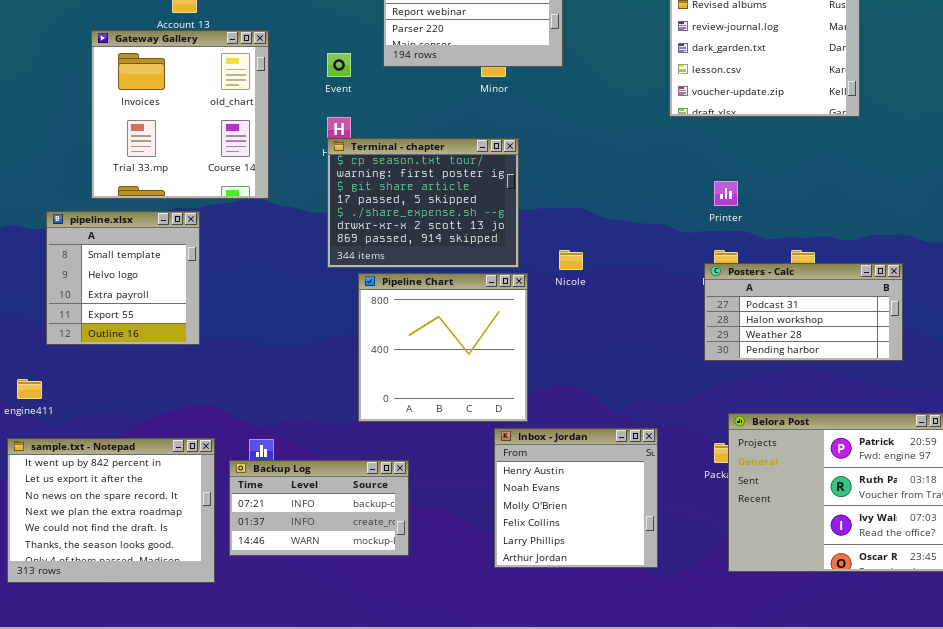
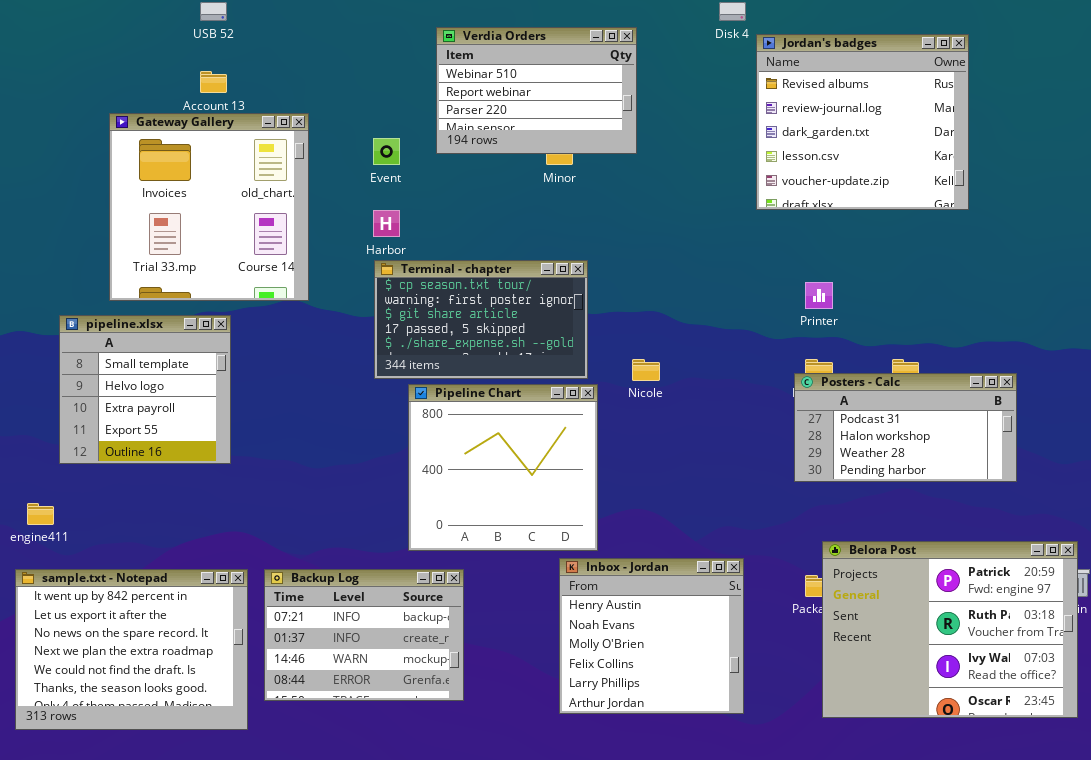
Terminal - chapter: [327,138,519,268] -> [374,260,588,379], resized
Backup Log: [229,460,409,556] -> [264,569,464,701], resized

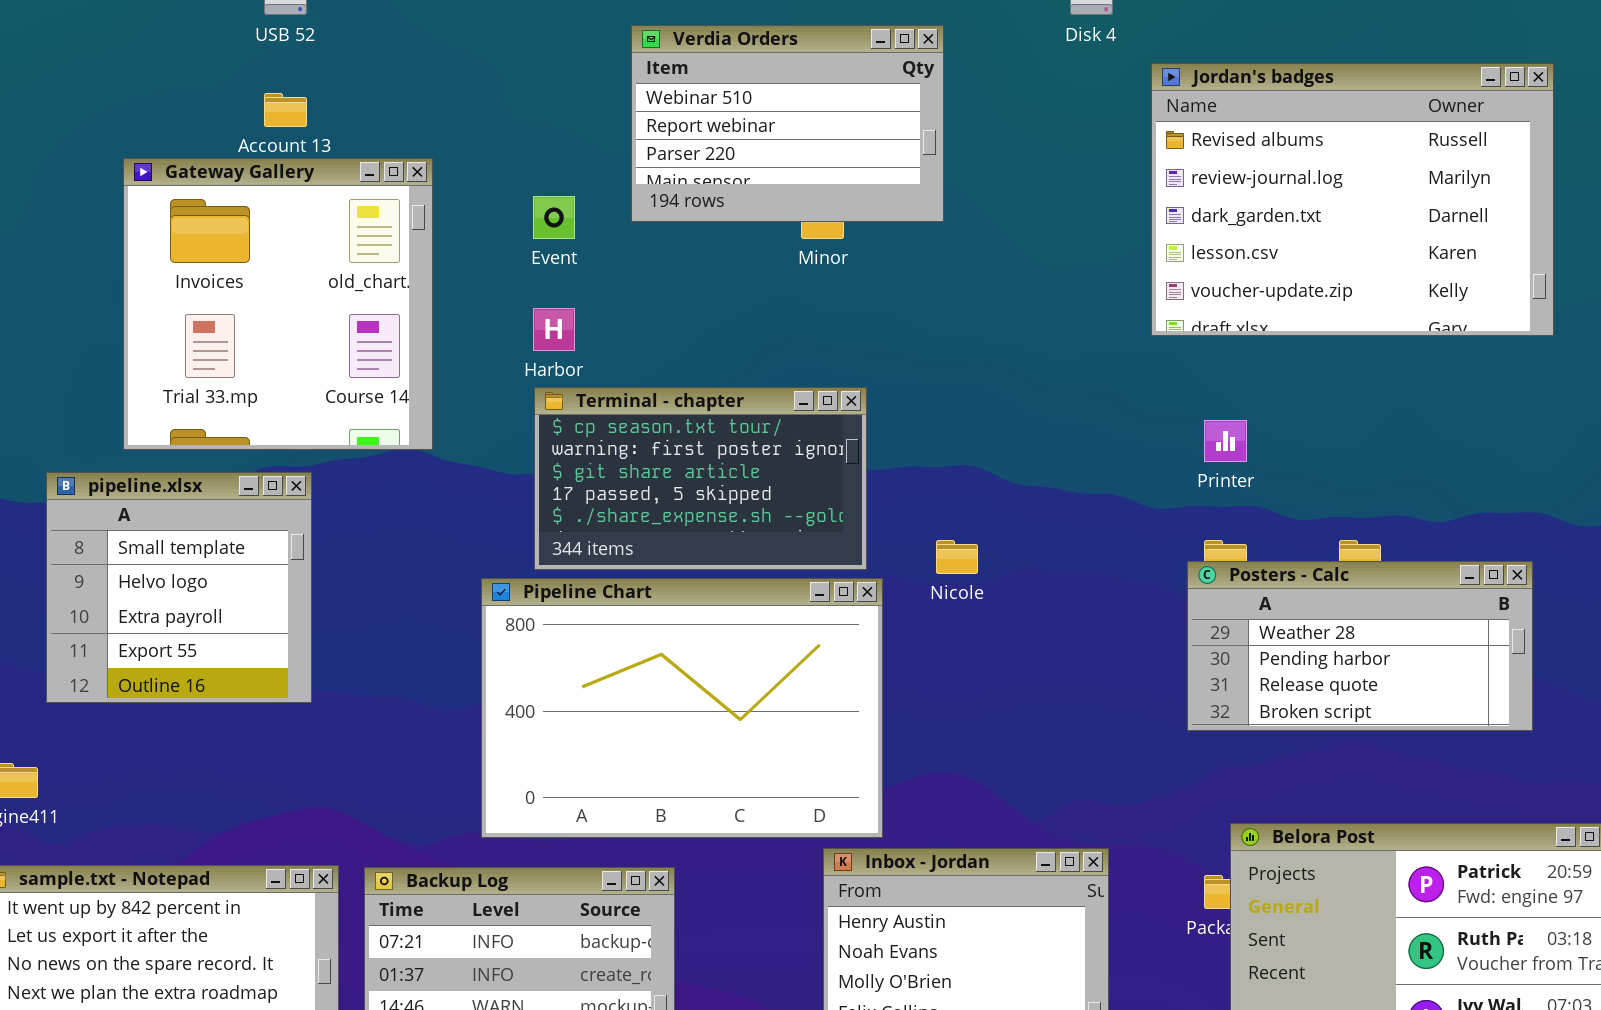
Jordan's badges: [756,34,969,210] -> [1151,63,1554,336], moved, resized
Posters - Calc: [794,373,1017,482] -> [1187,561,1533,731], scrolled down 2 rows
Pipeline Chart: [408,384,598,551] -> [481,578,883,838], resized

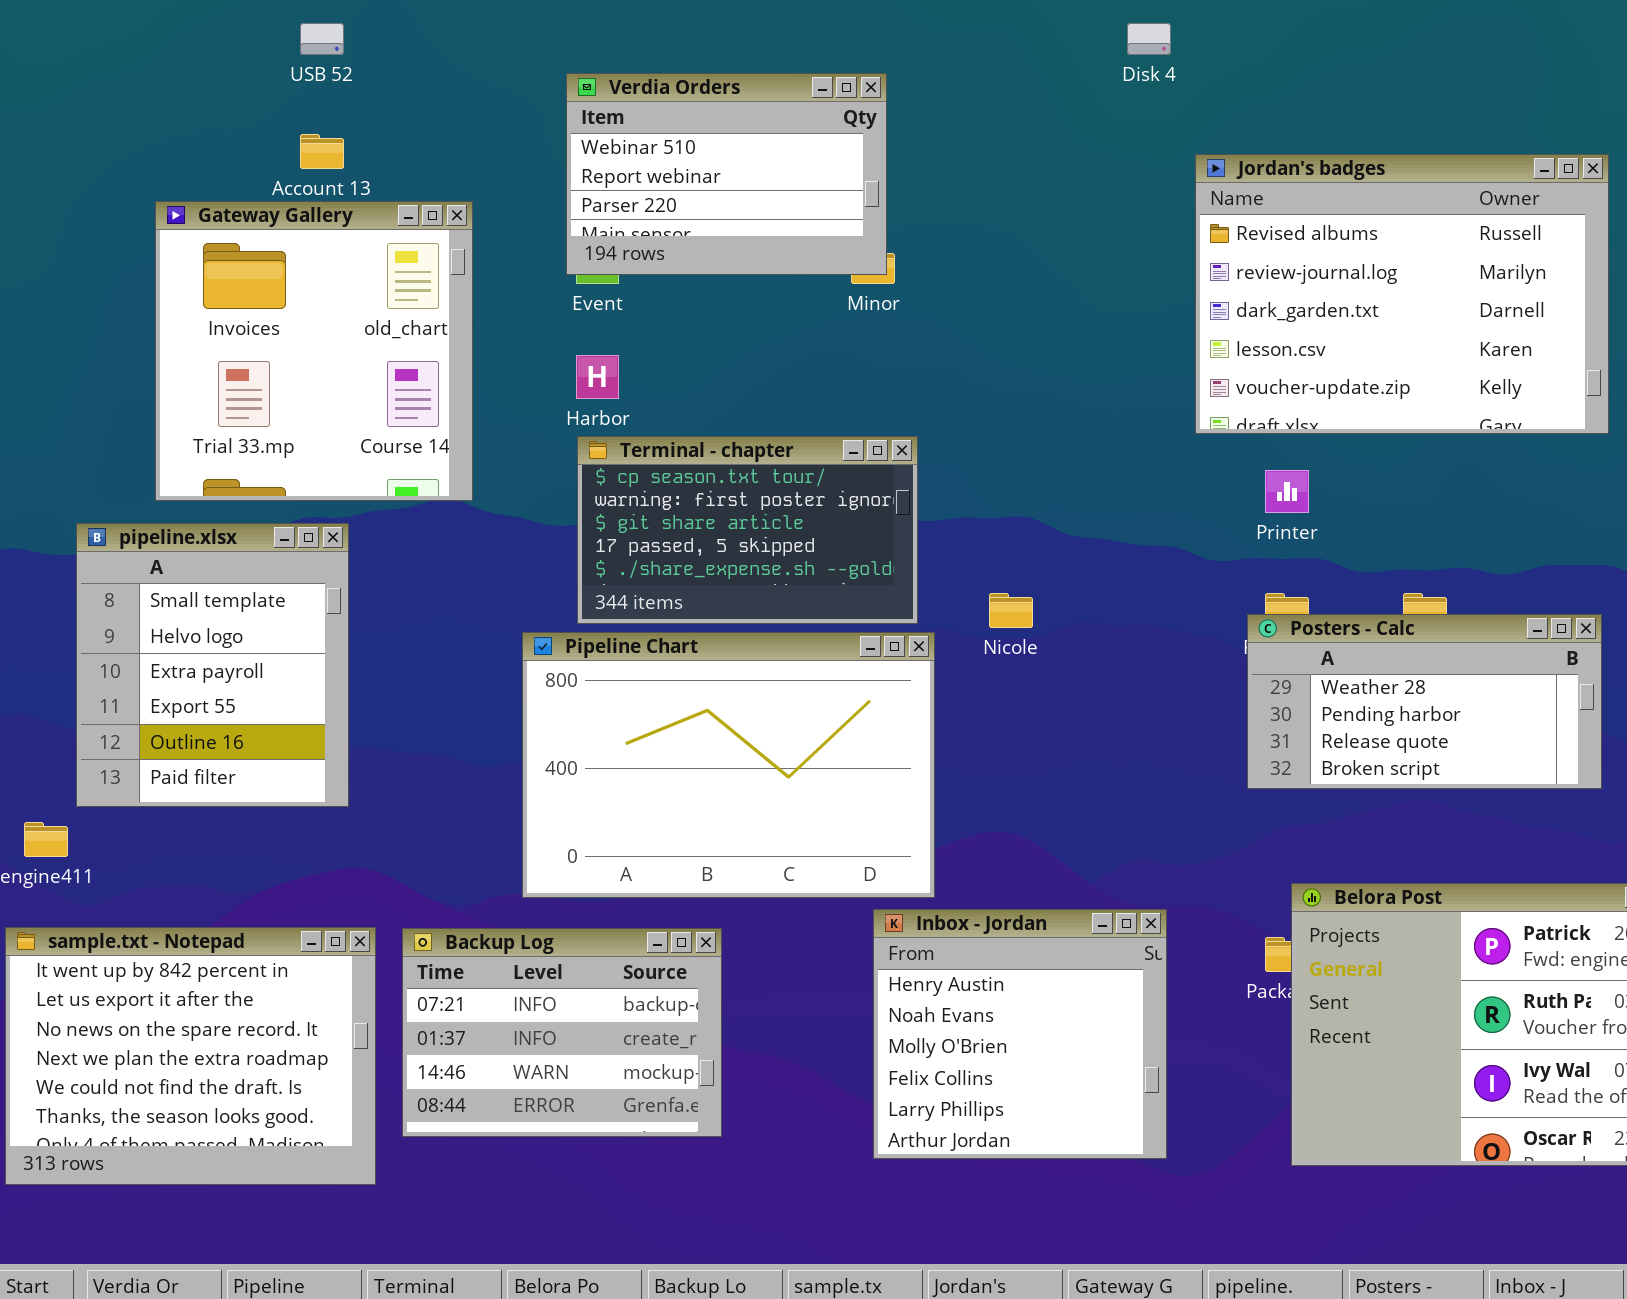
Verdia Orders: [631,25,944,222] -> [566,73,887,275], moved
Jordan's badges: [1151,63,1554,336] -> [1195,154,1609,434], moved
pipeline.xlsx: [46,472,312,703] -> [76,523,349,807], resized

